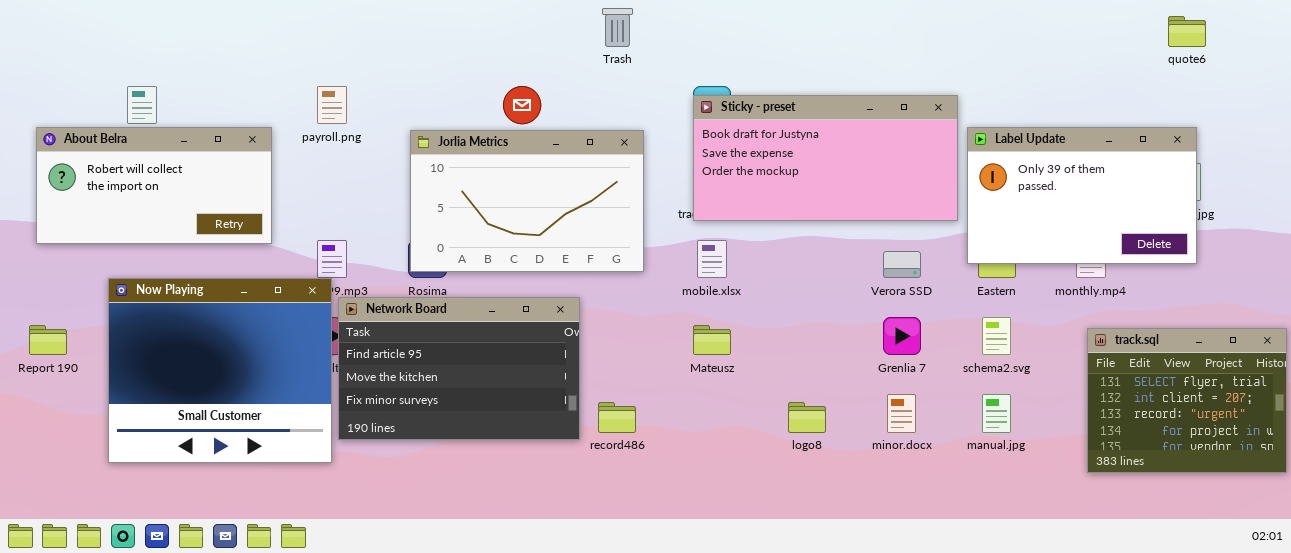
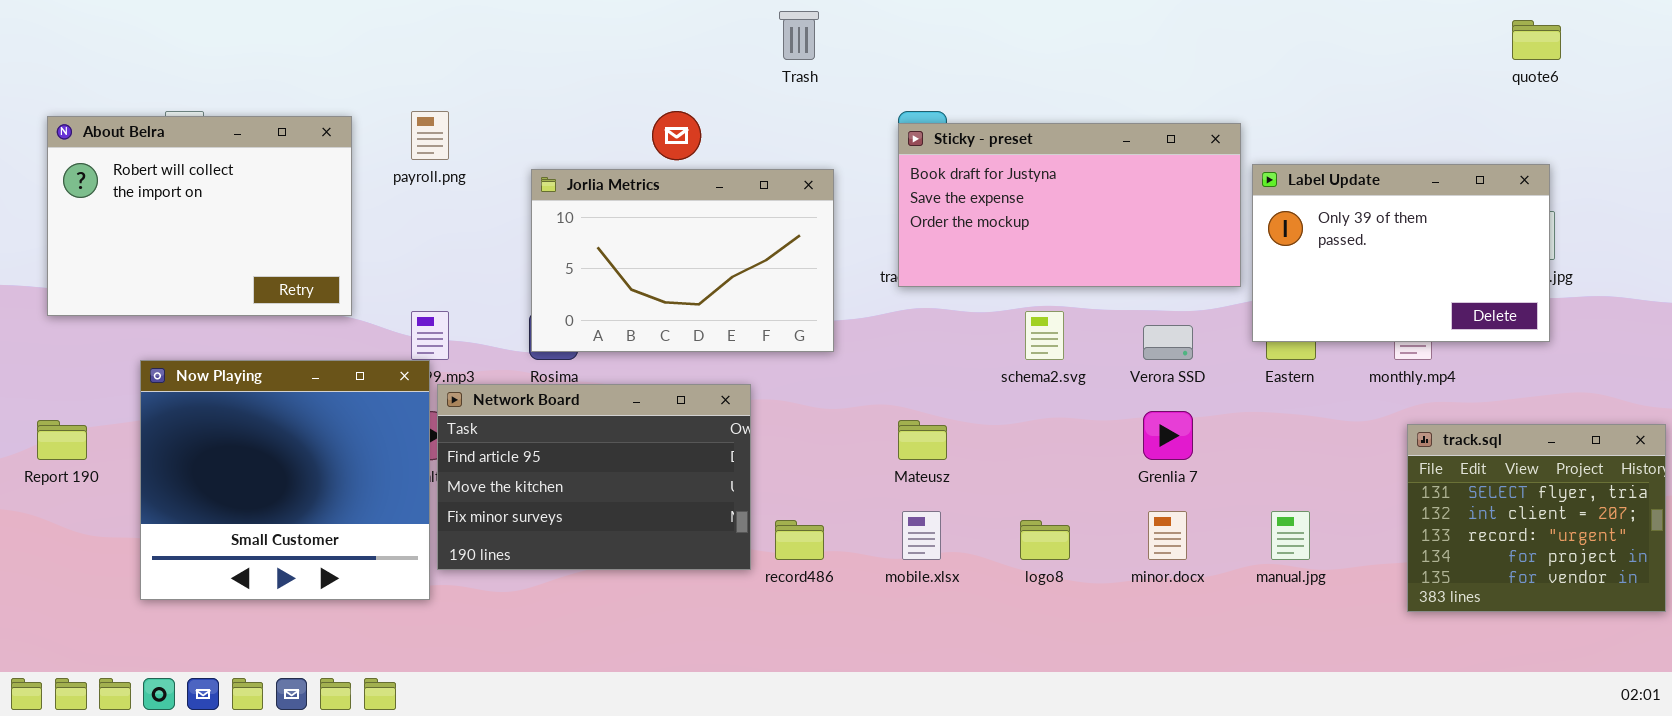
About Belra: [36,127,272,244] -> [47,116,352,316], resized
mobile.xlsx: [697,240,727,278] -> [902,511,941,560], moved
schema2.svg: [982,317,1011,355] -> [1025,311,1064,360], moved

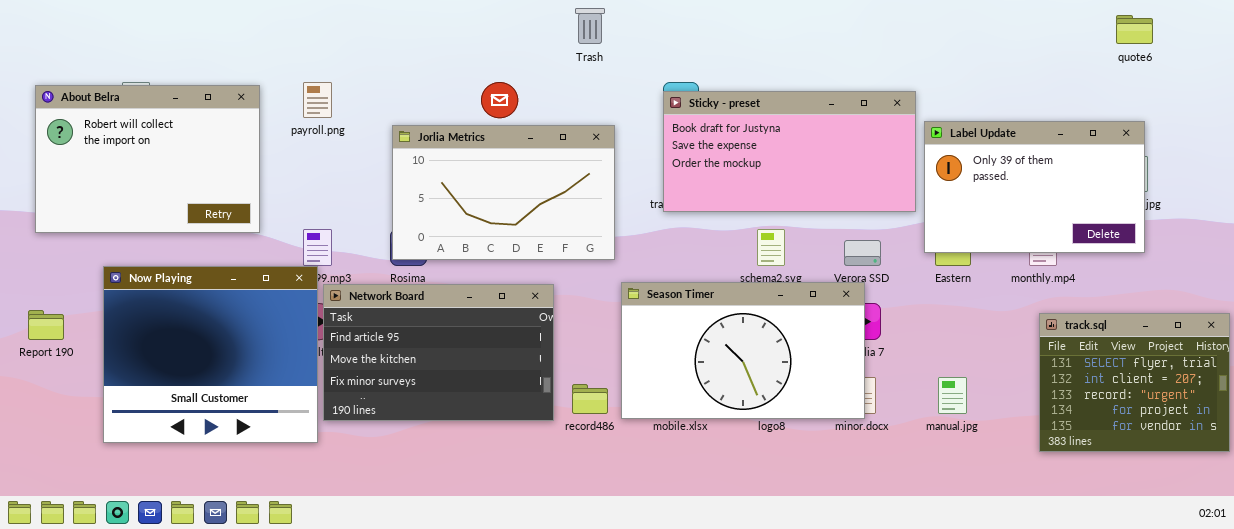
Season Timer: none -> [621,282,865,419], opened

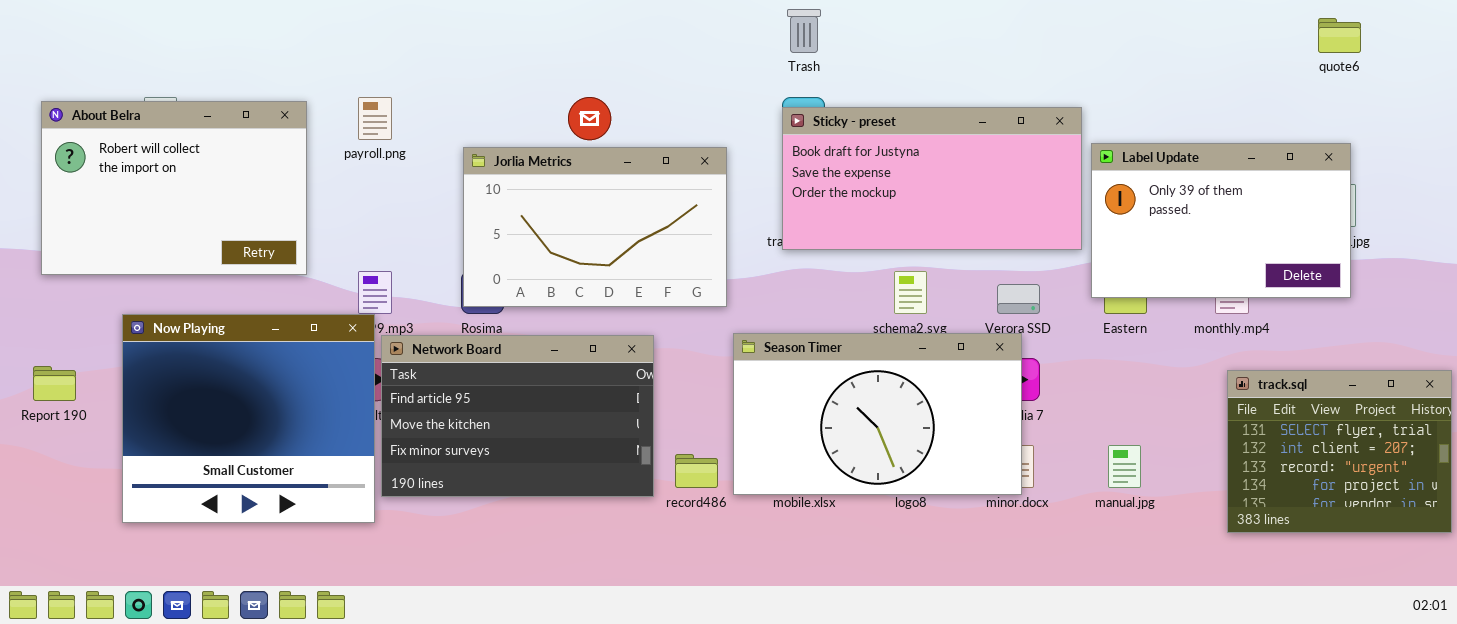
Trash: [575,8,605,44] -> [787,9,821,53], moved

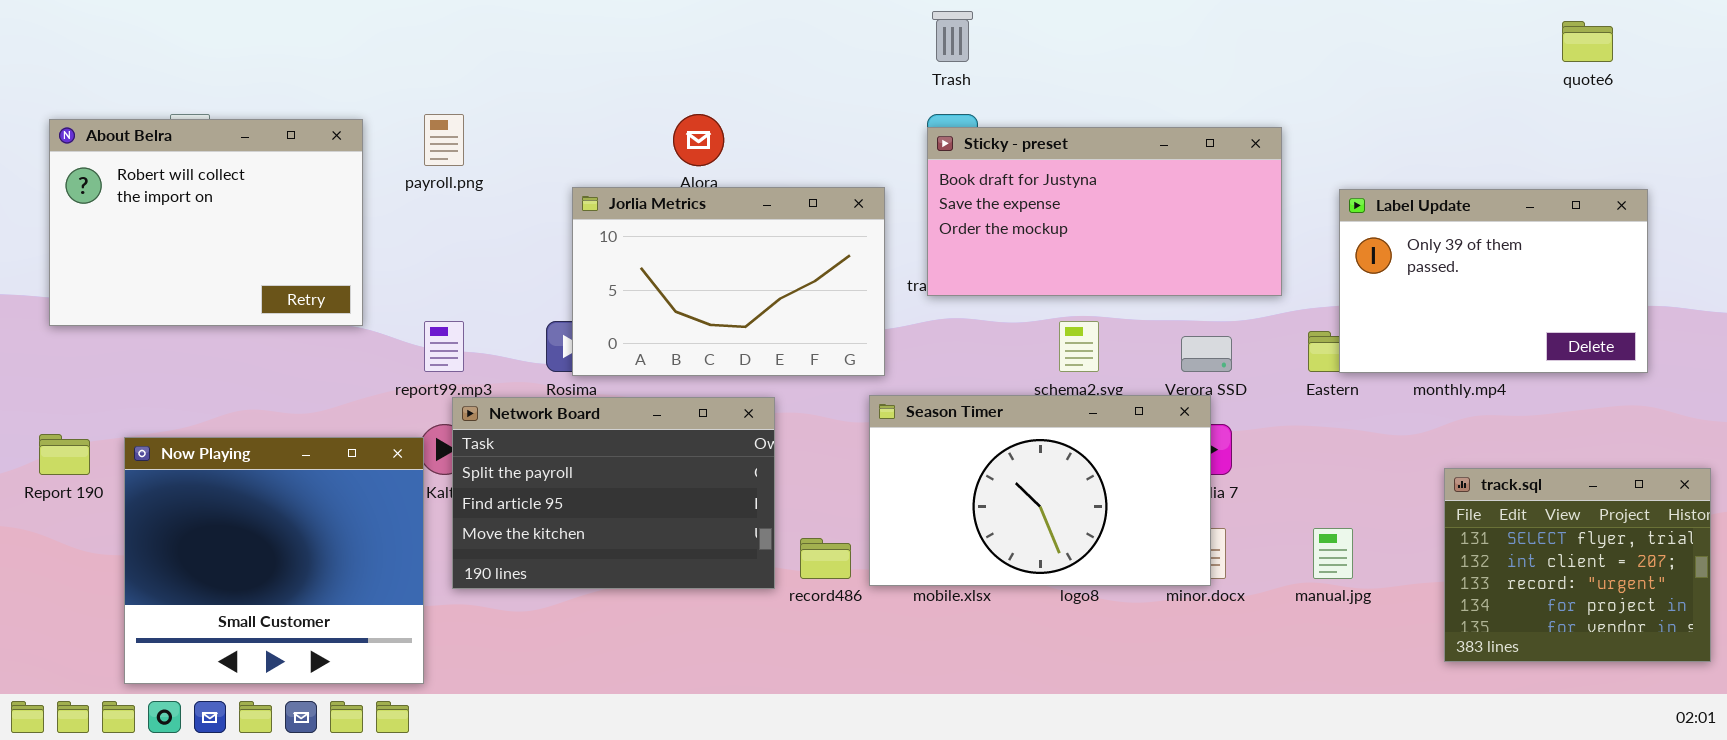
Label Update: [1091,143,1351,298] -> [1339,189,1648,373], moved
Jorlia Metrics: [463,147,727,307] -> [572,187,885,376], moved
Now Playing: [122,314,375,523] -> [124,437,424,684], moved
Network Board: [381,335,654,497] -> [452,397,775,589], scrolled up 1 row
track.sql: [1227,370,1452,533] -> [1444,468,1711,662], moved

